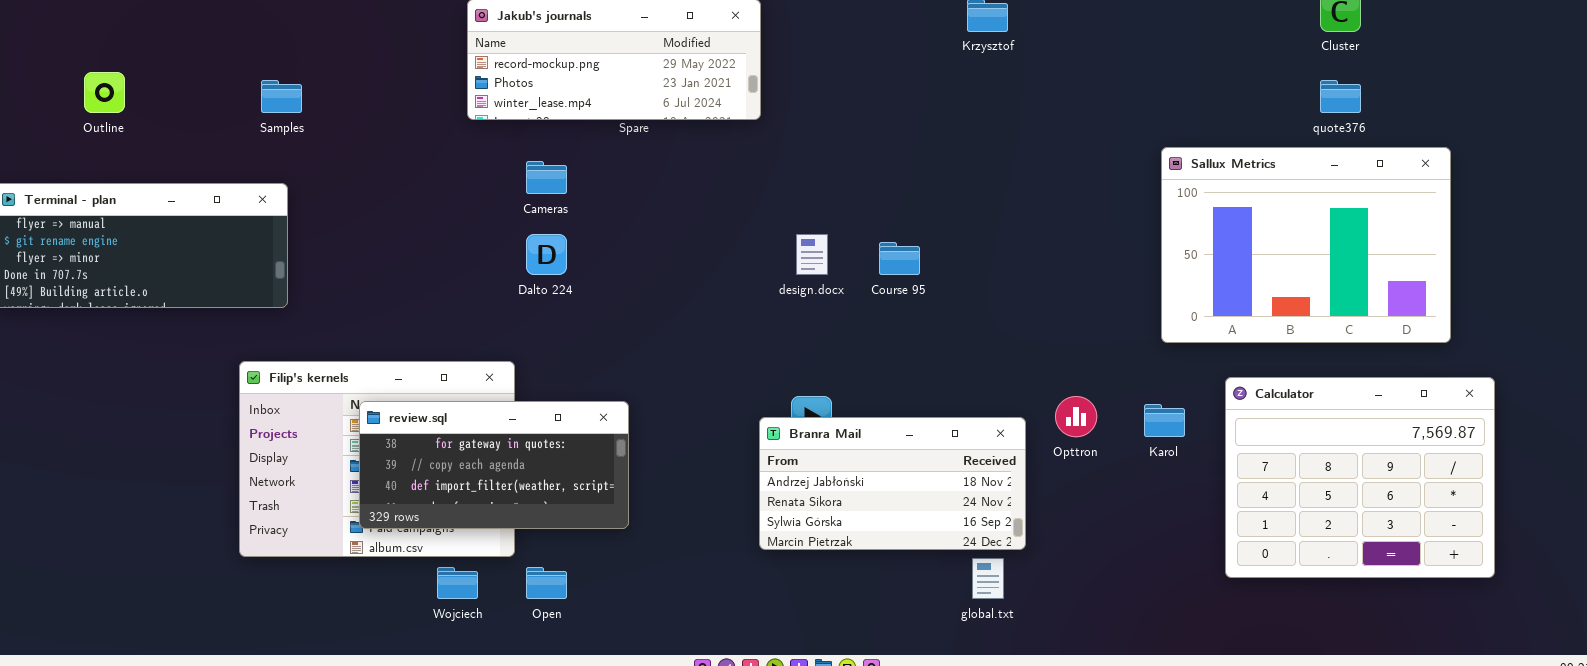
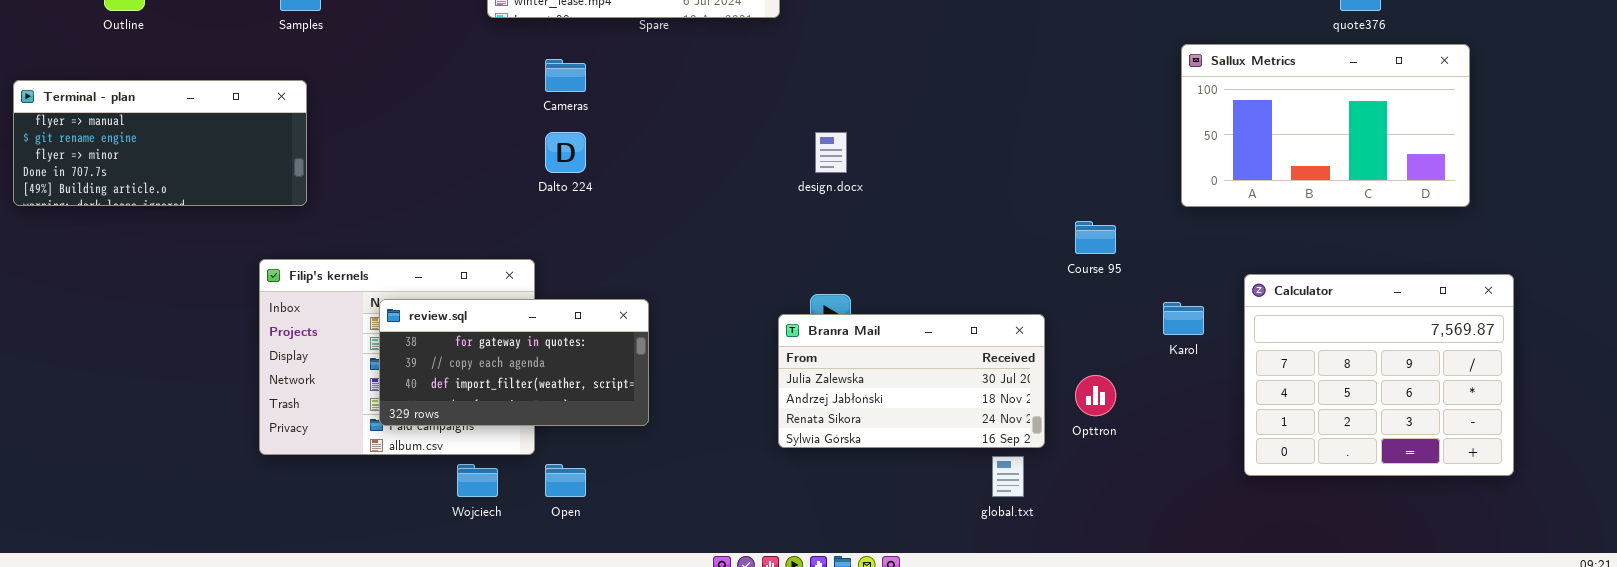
Sallux Metrics: [1161,147,1451,343] -> [1181,44,1470,207], resized
Course 95: [879,242,920,275] -> [1075,221,1116,254], moved
Opttron: [1055,396,1097,437] -> [1075,375,1116,416], moved
Branra Mail: [759,417,1026,550] -> [778,314,1045,448], scrolled up 1 row

